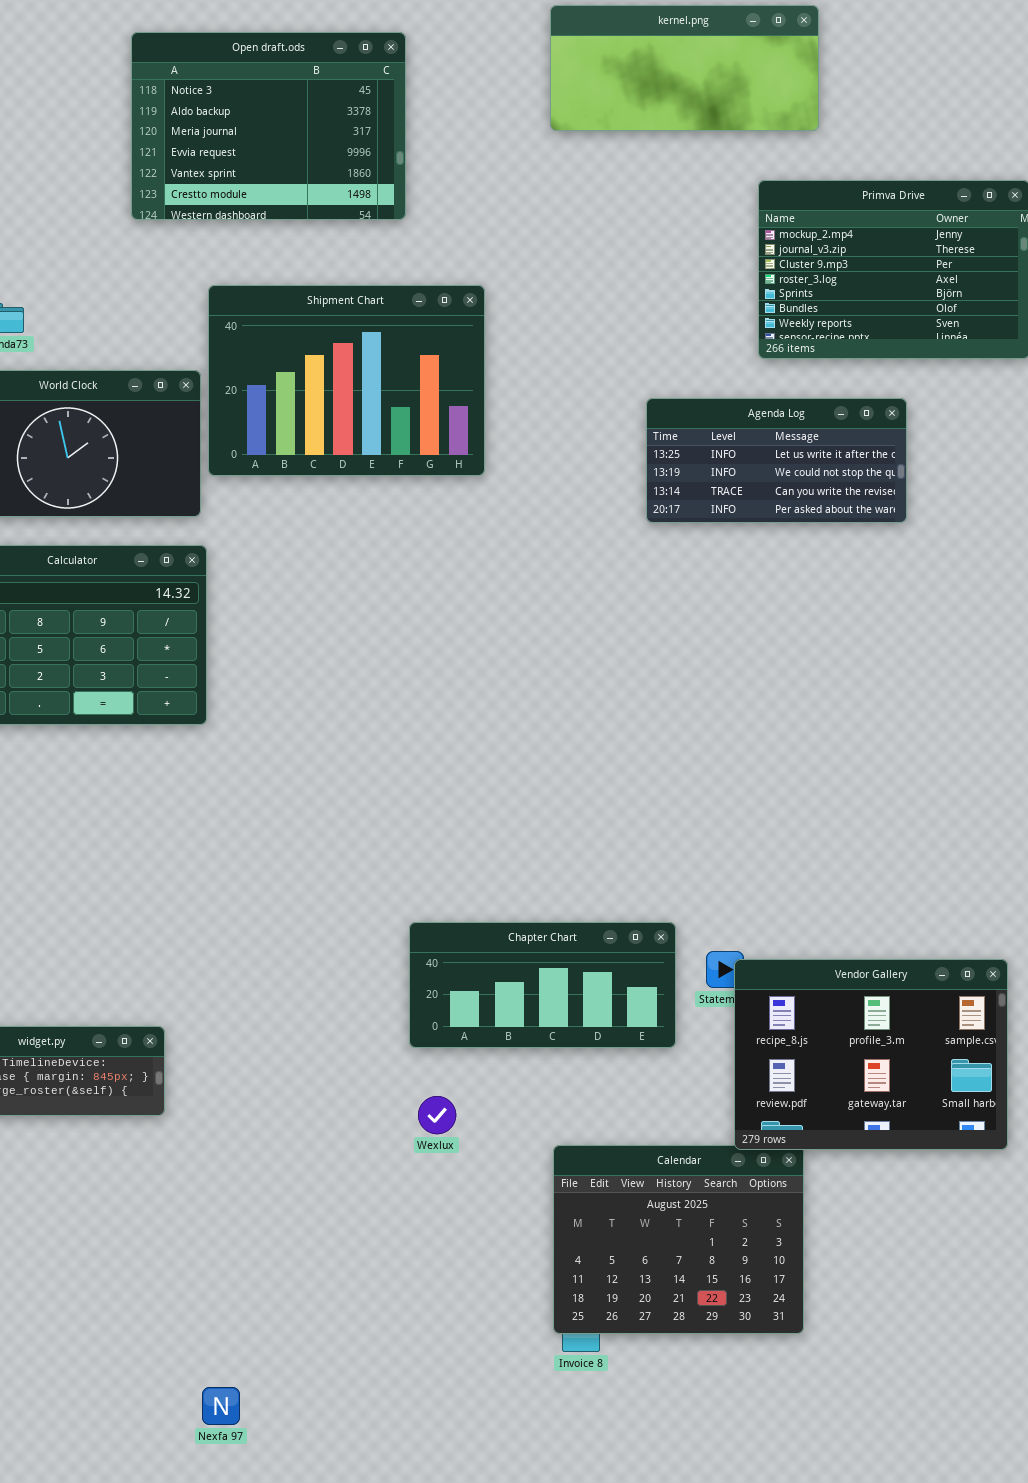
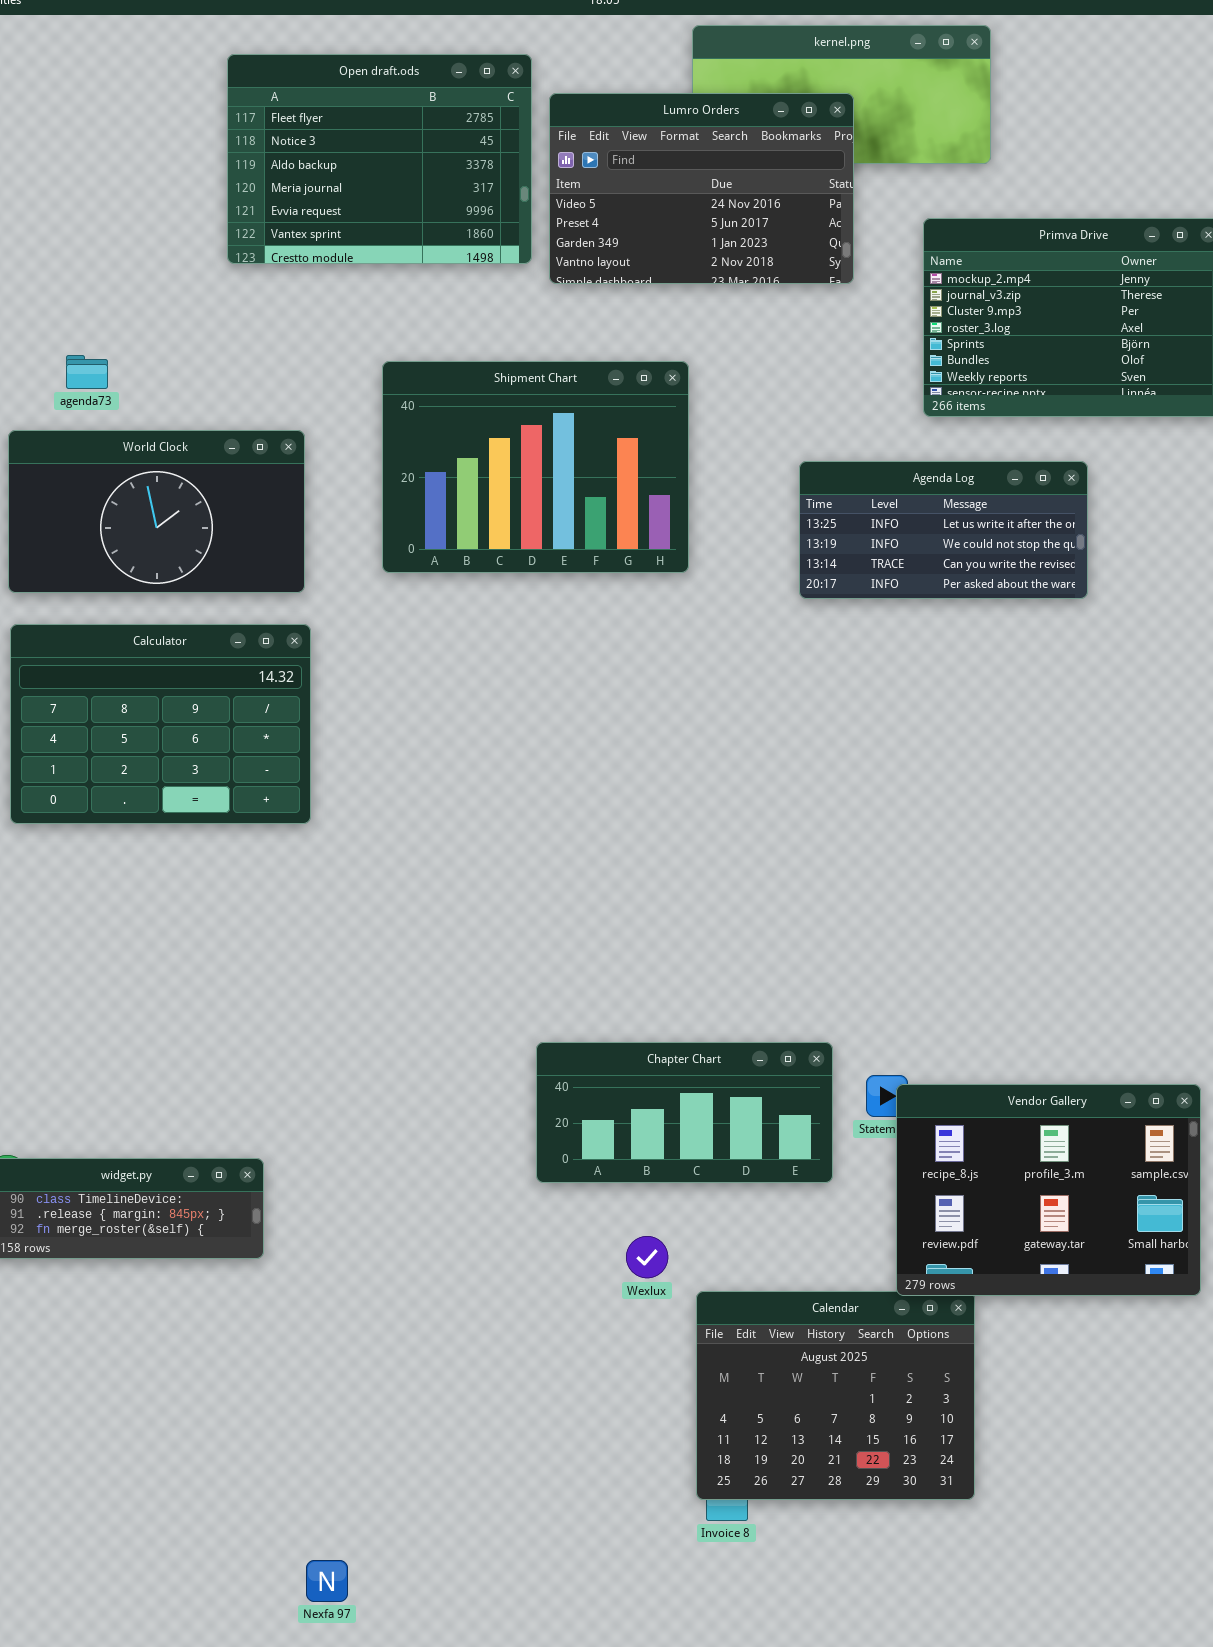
Open draft.ods: [131,32,406,220] -> [227,54,532,264], scrolled up 1 row
Lumro Orders: none -> [549,93,854,284], opened
Shipment Chart: [208,285,485,476] -> [382,361,689,573], moved
Wexlux: [418,1096,456,1134] -> [626,1236,668,1278], moved

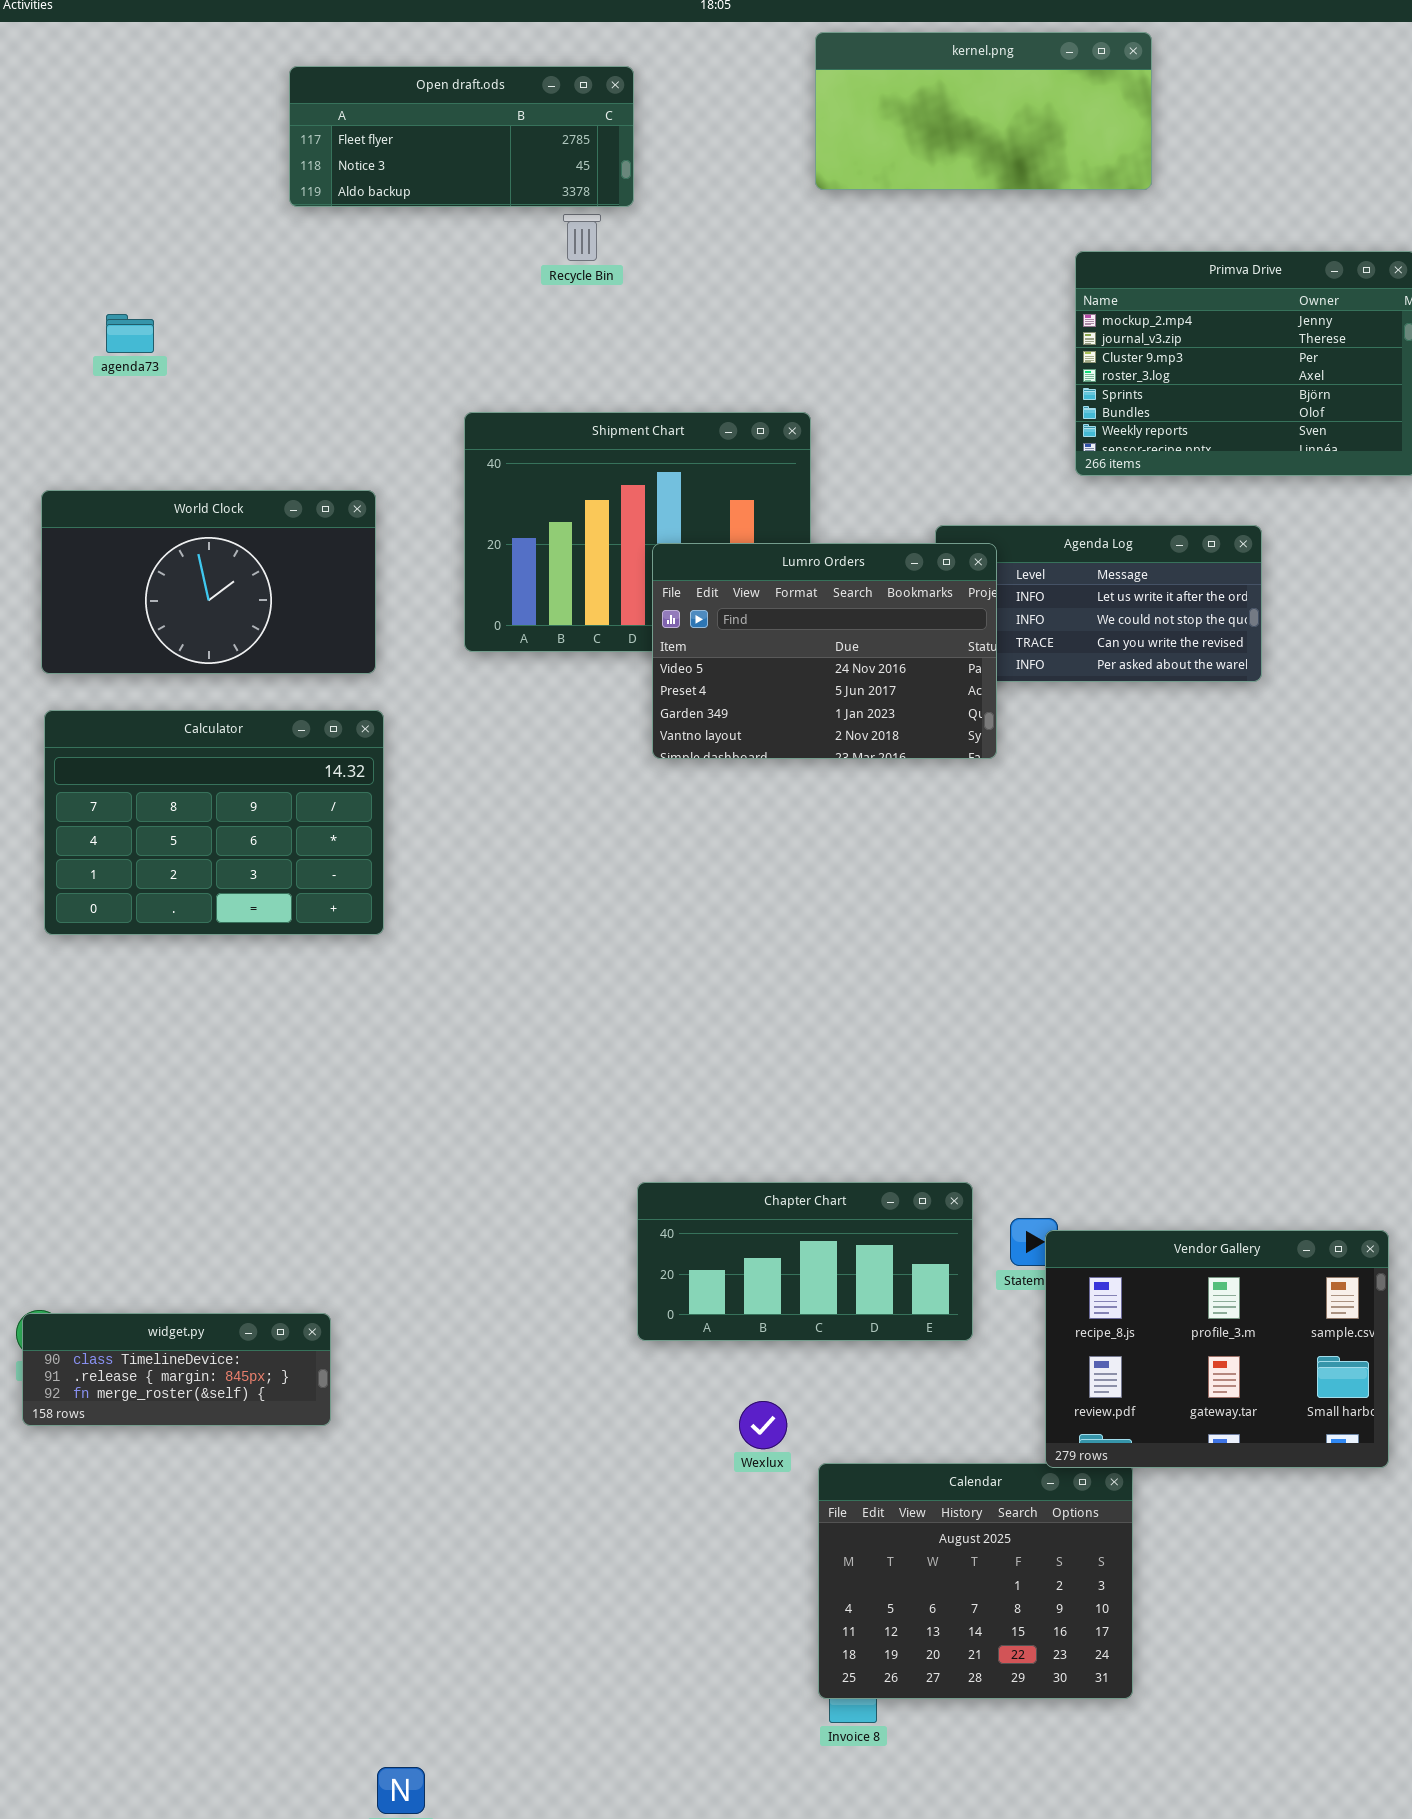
Open draft.ods: [227,54,532,264] -> [289,66,634,207], resized
Lumro Orders: [549,93,854,284] -> [652,543,997,759], moved
agenda73: [66,355,108,389] -> [106,314,154,353], moved

